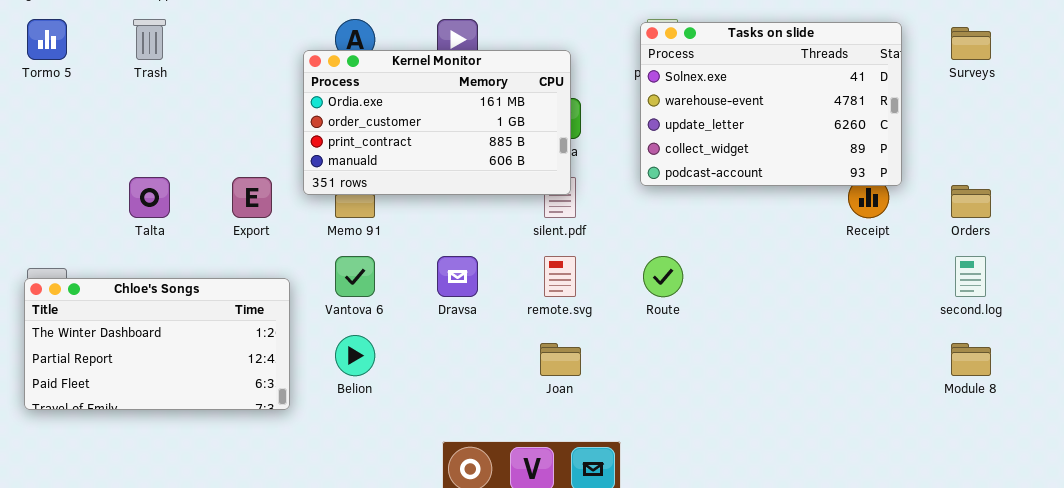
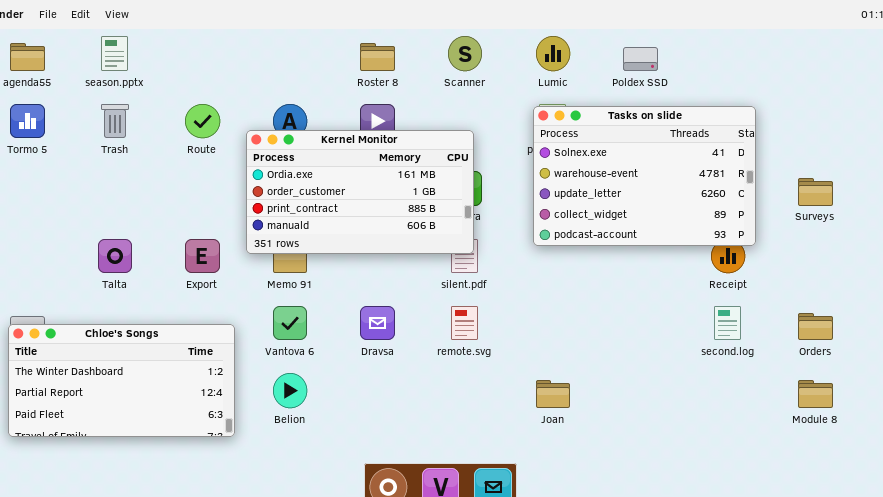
Surveys: [951,27,991,60] -> [798,178,833,206], moved
Orders: [951,185,991,218] -> [798,313,833,340], moved
Route: [643,256,683,297] -> [185,104,220,138], moved
second.log: [955,256,986,297] -> [714,306,741,340], moved
Joan: [540,343,581,376] -> [536,380,570,408], moved

